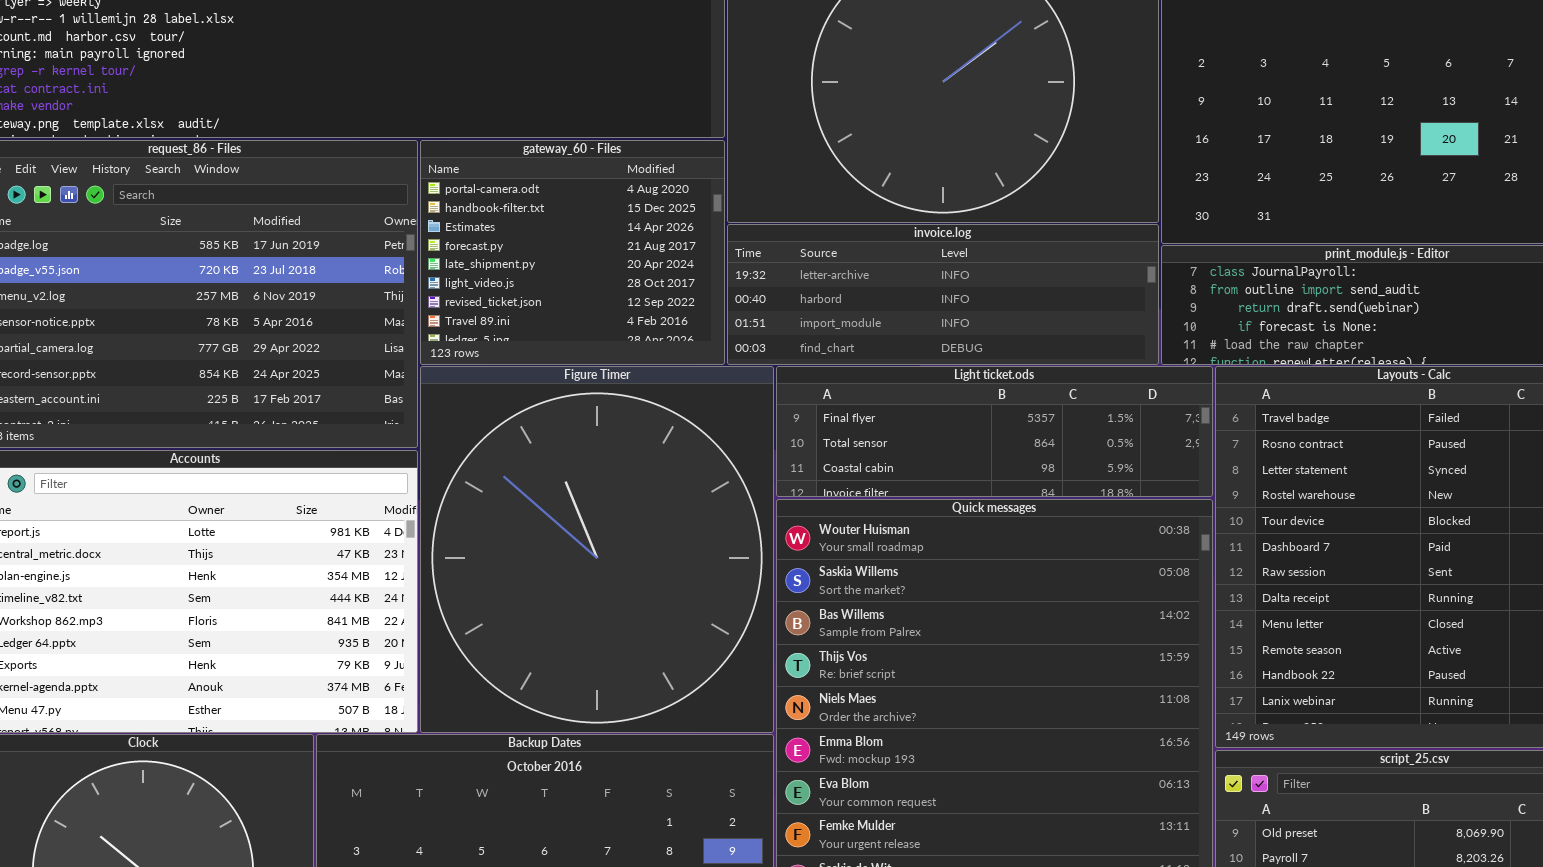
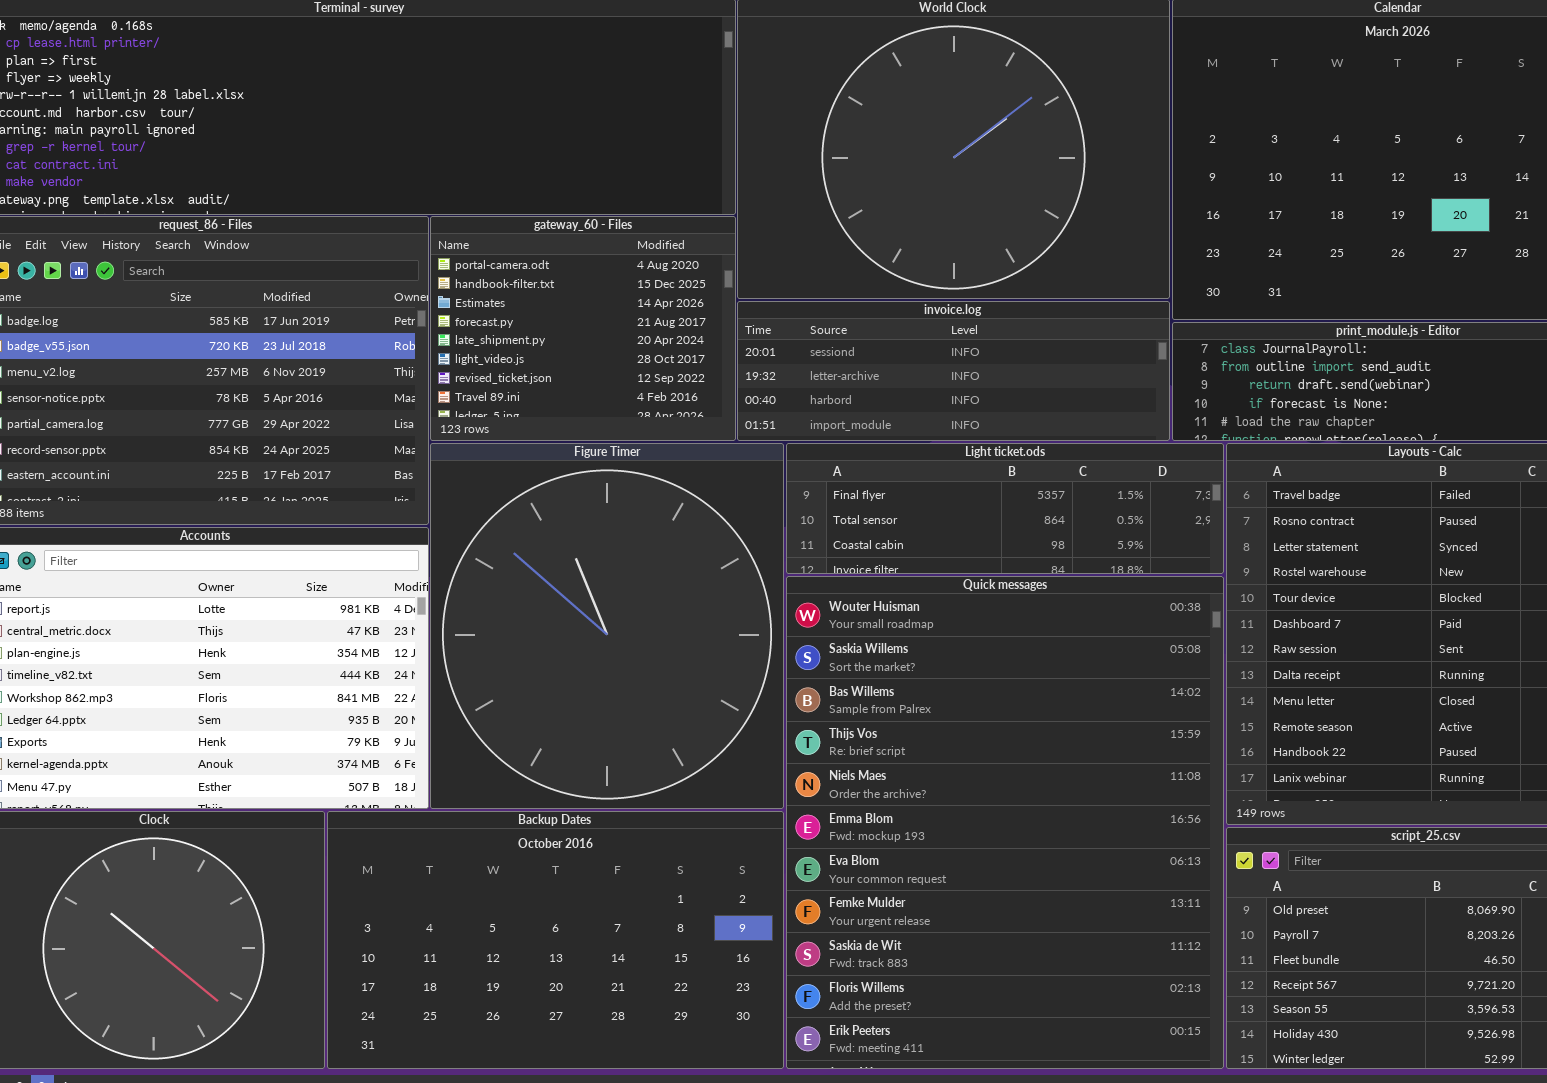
invoice.log: [727,224,1159,365] -> [737,301,1170,441], scrolled up 1 row

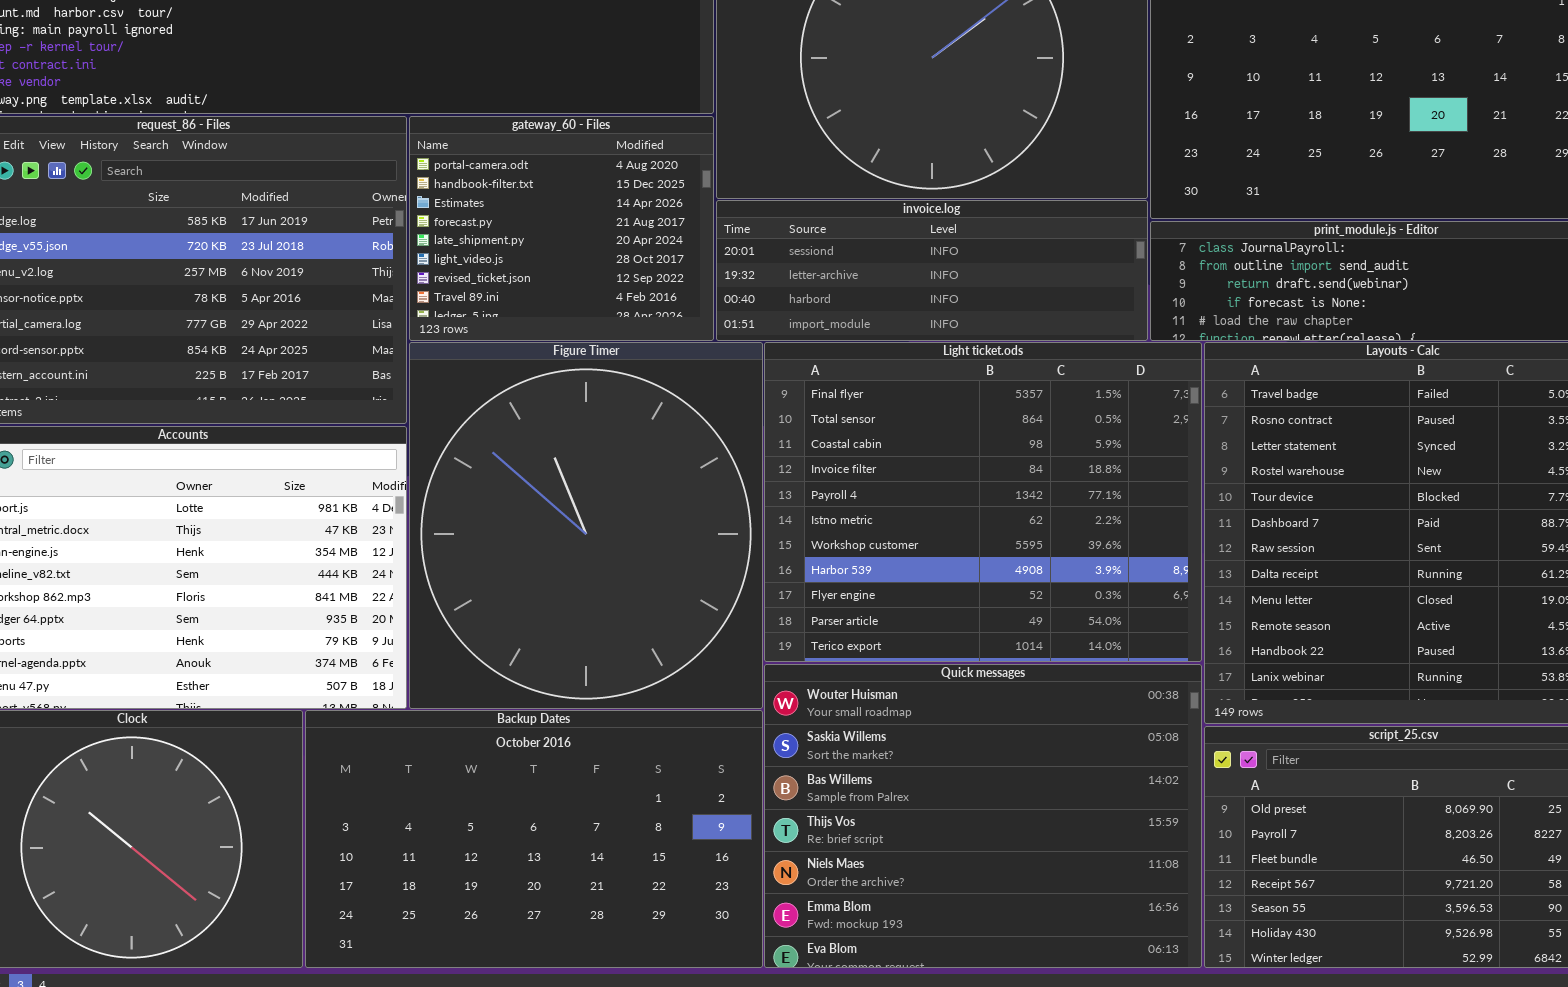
Light ticket.ods: [786,443,1224,574] -> [764,342,1202,662], resized
Quick messages: [786,576,1224,1069] -> [764,664,1202,968], resized

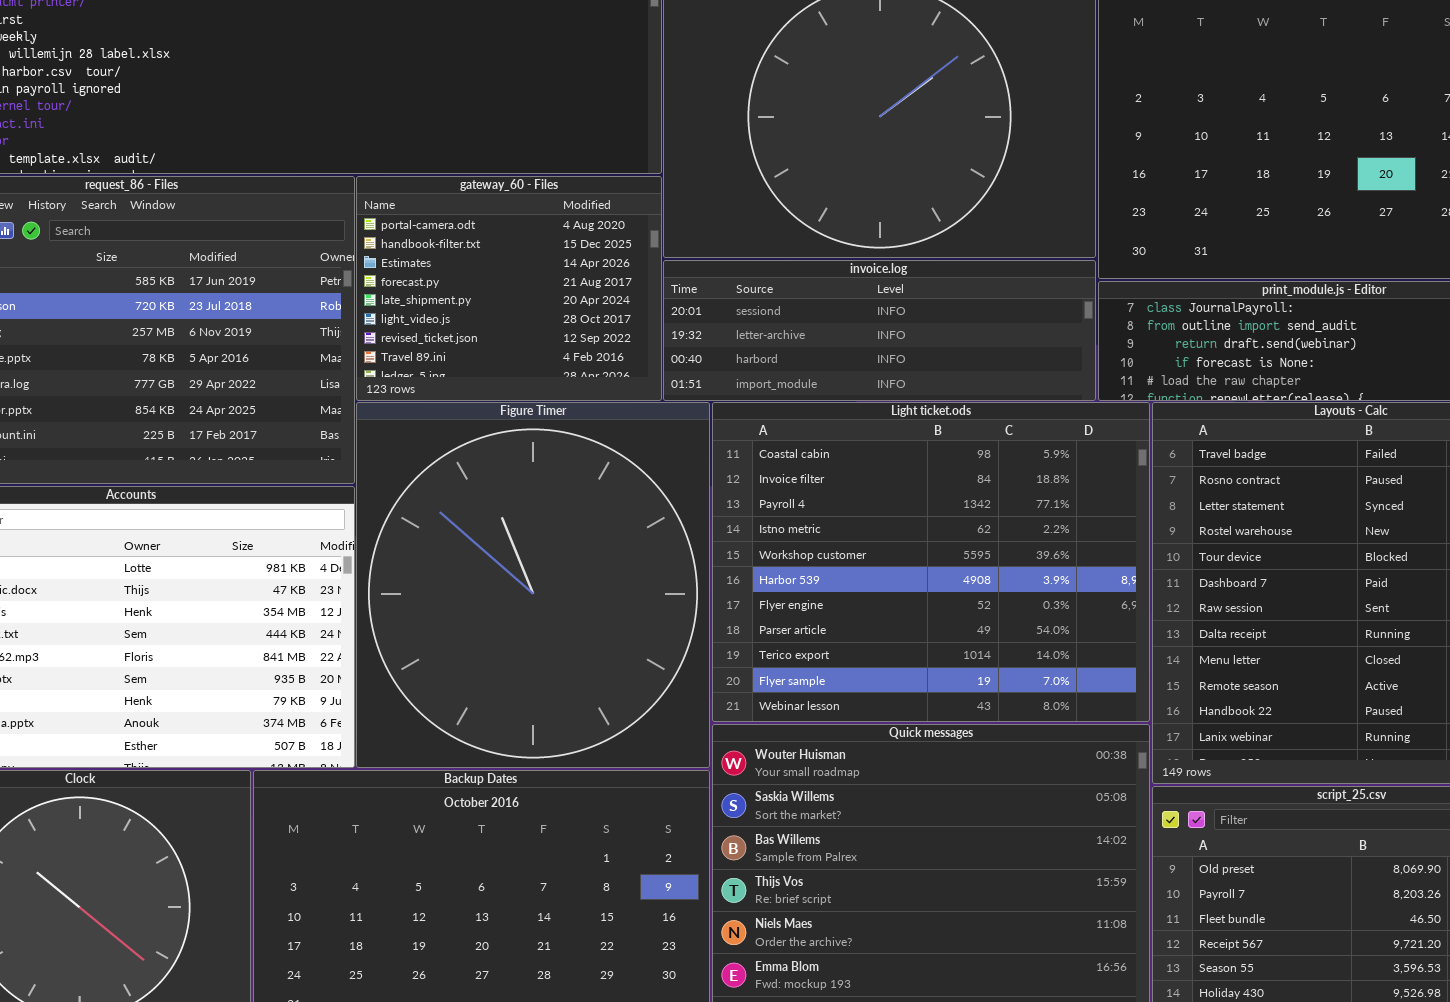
Light ticket.ods: [764,342,1202,662] -> [712,402,1150,722], scrolled down 2 rows

